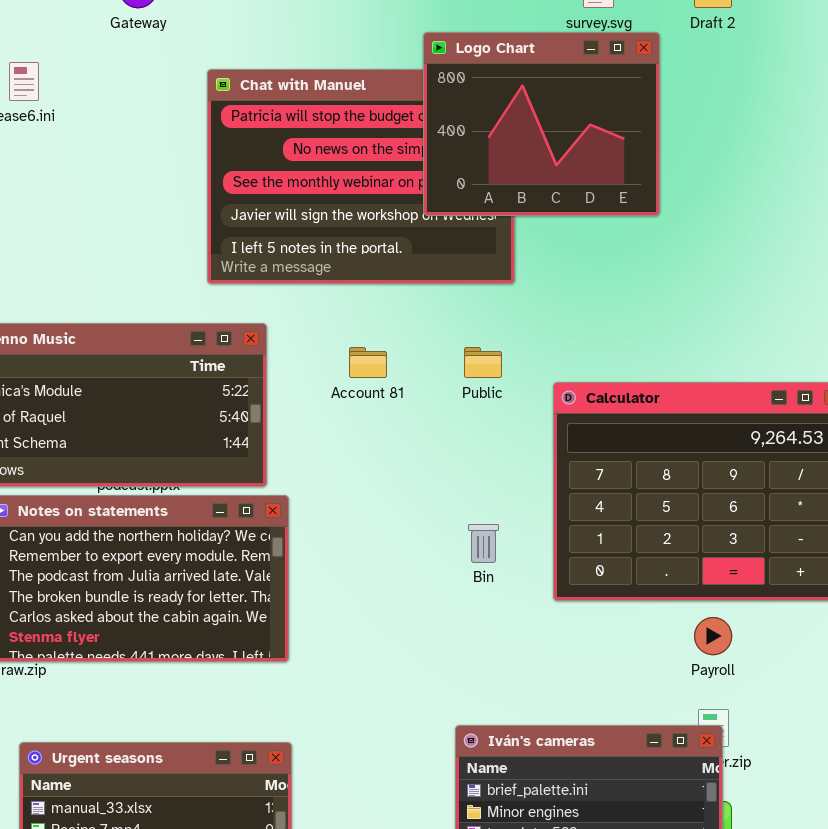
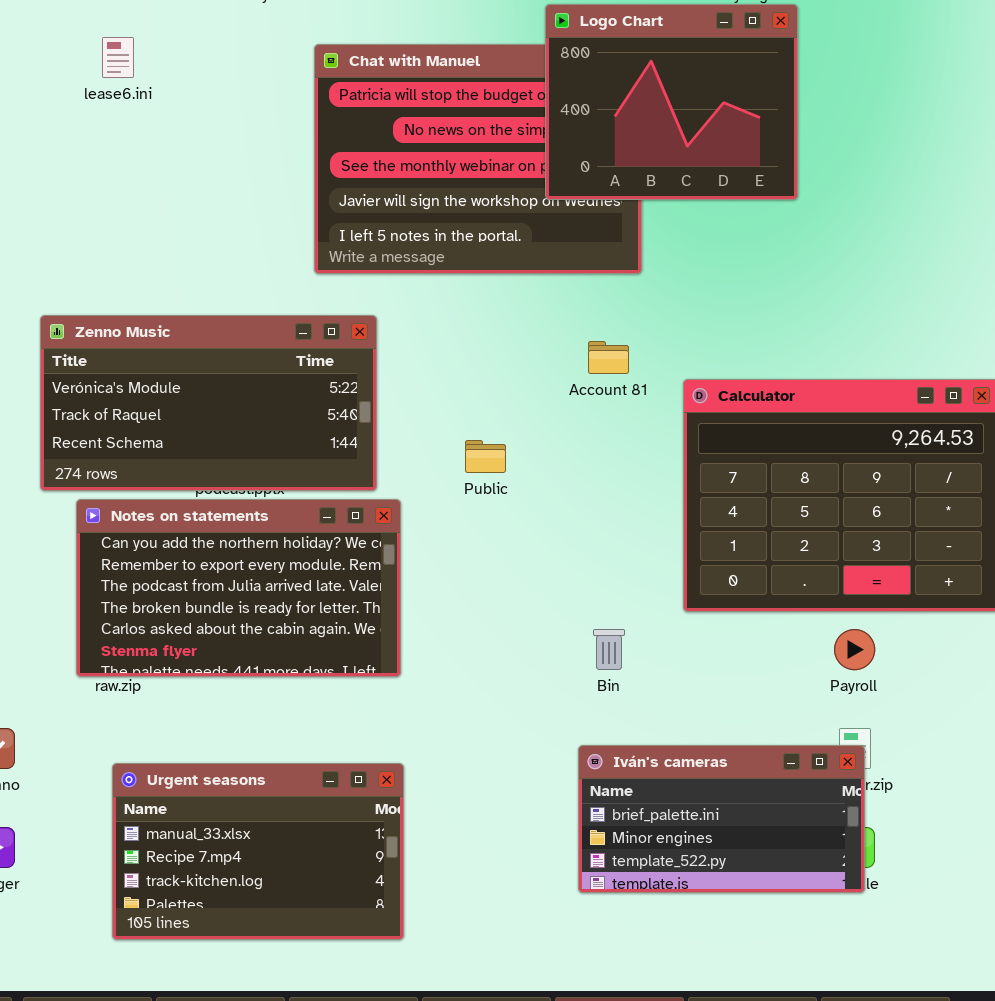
Account 81: [349,347,387,378] -> [588,341,629,374], moved
Public: [464,347,502,378] -> [465,440,506,473], moved
Bin: [468,524,499,563] -> [593,629,625,670], moved

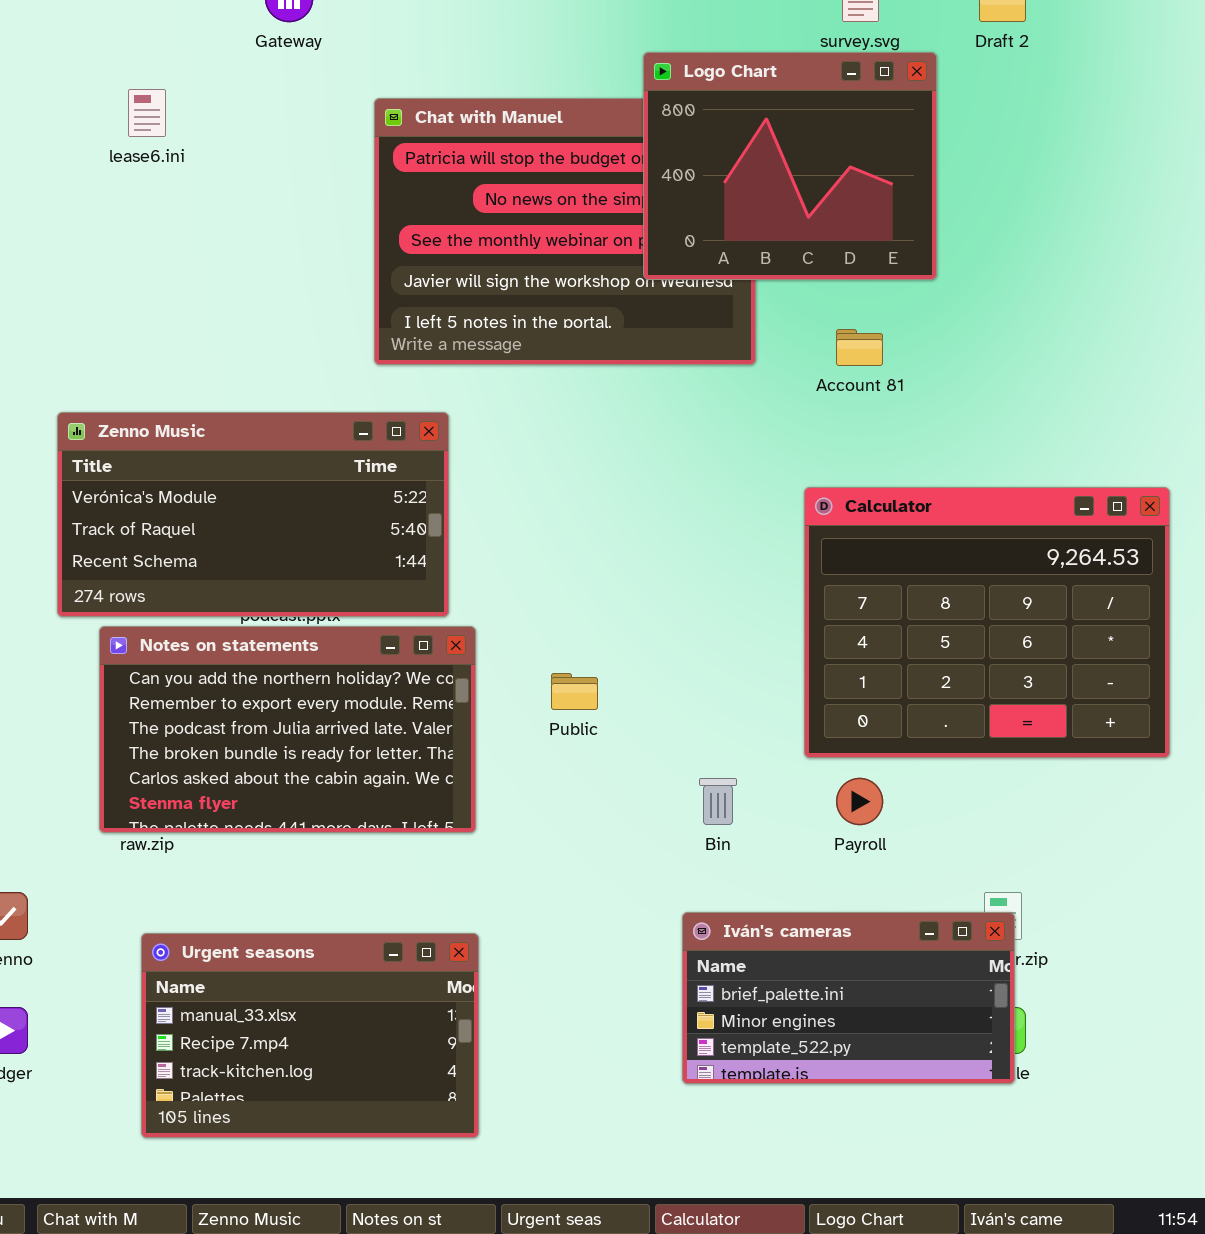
Account 81: [588,341,629,374] -> [836,329,883,366], moved
Public: [465,440,506,473] -> [551,673,598,710], moved
Payroll: [834,629,875,670] -> [836,778,883,825], moved

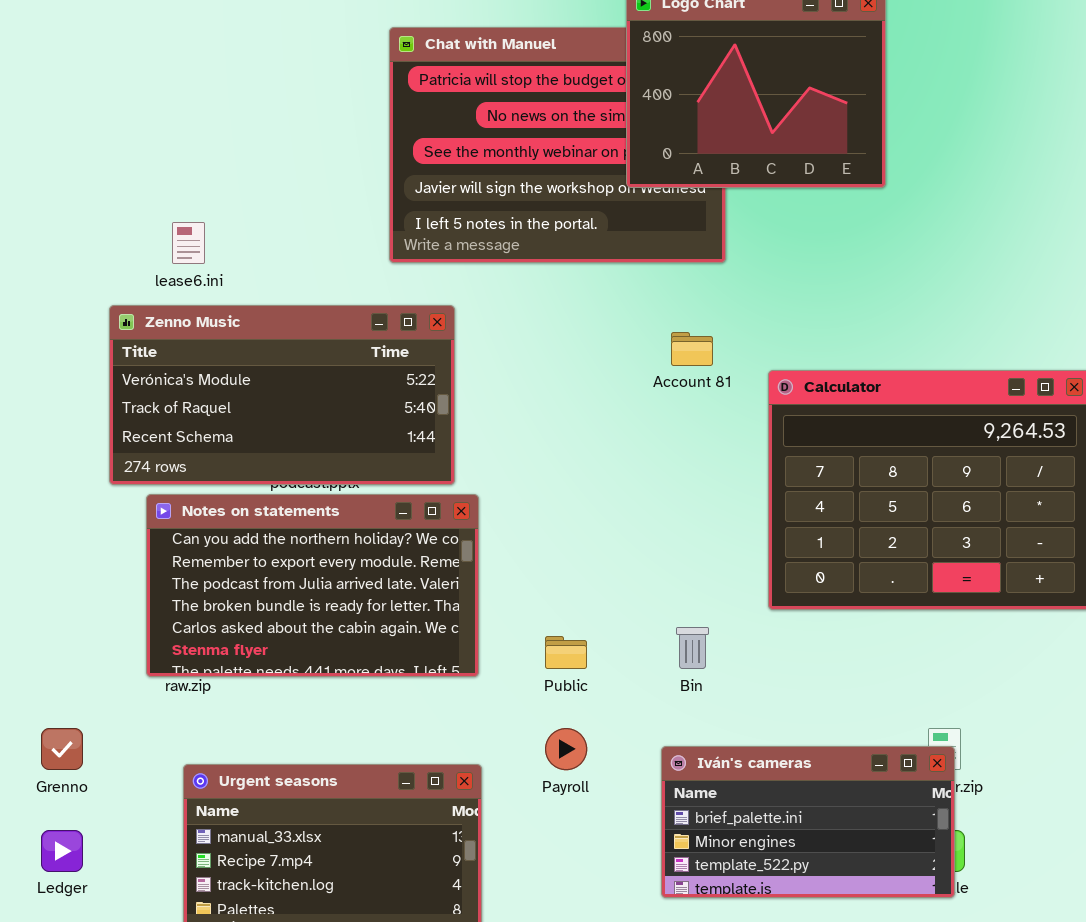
lease6.ini: [128,89,166,137] -> [172,222,205,264], moved
Account 81: [836,329,883,366] -> [671,332,713,366], moved
Public: [551,673,598,710] -> [545,636,587,669], moved
Payroll: [836,778,883,825] -> [545,728,587,770], moved

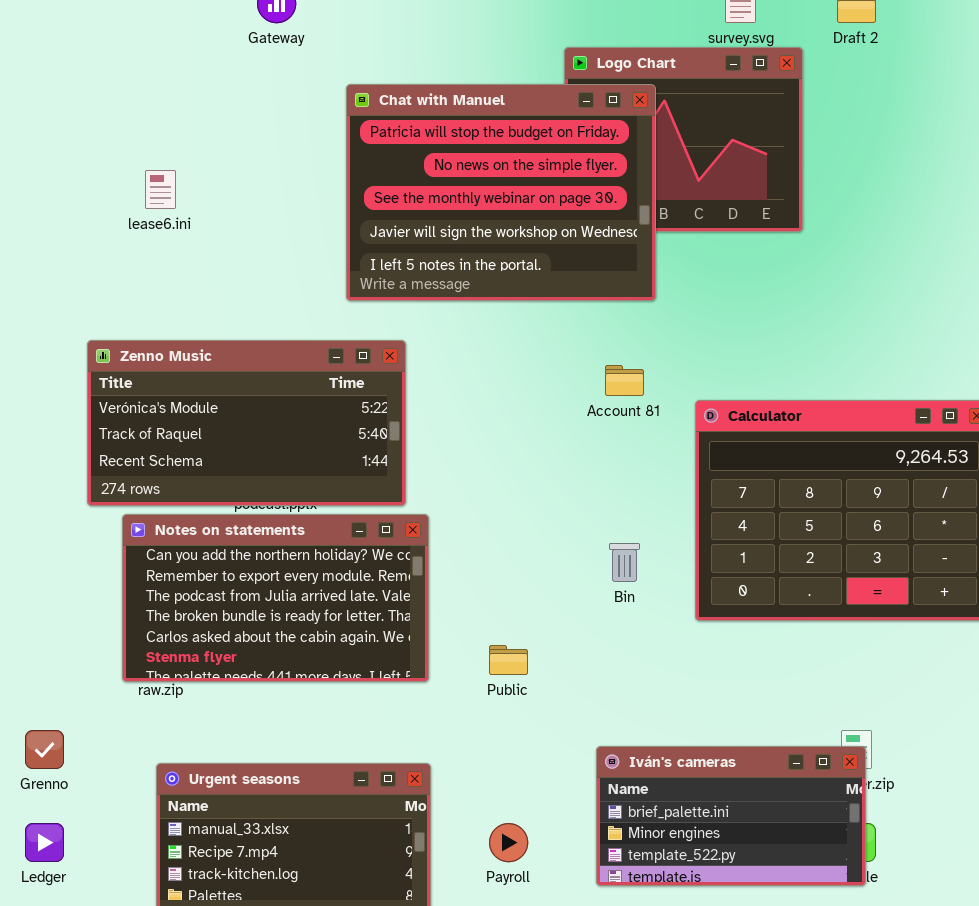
Chat with Manuel: [389,27,726,263] -> [346,84,656,301], raised
lease6.ini: [172,222,205,264] -> [145,170,176,209], moved
Bin: [676,627,709,669] -> [609,543,640,582], moved
Payroll: [545,728,587,770] -> [489,823,528,862], moved

